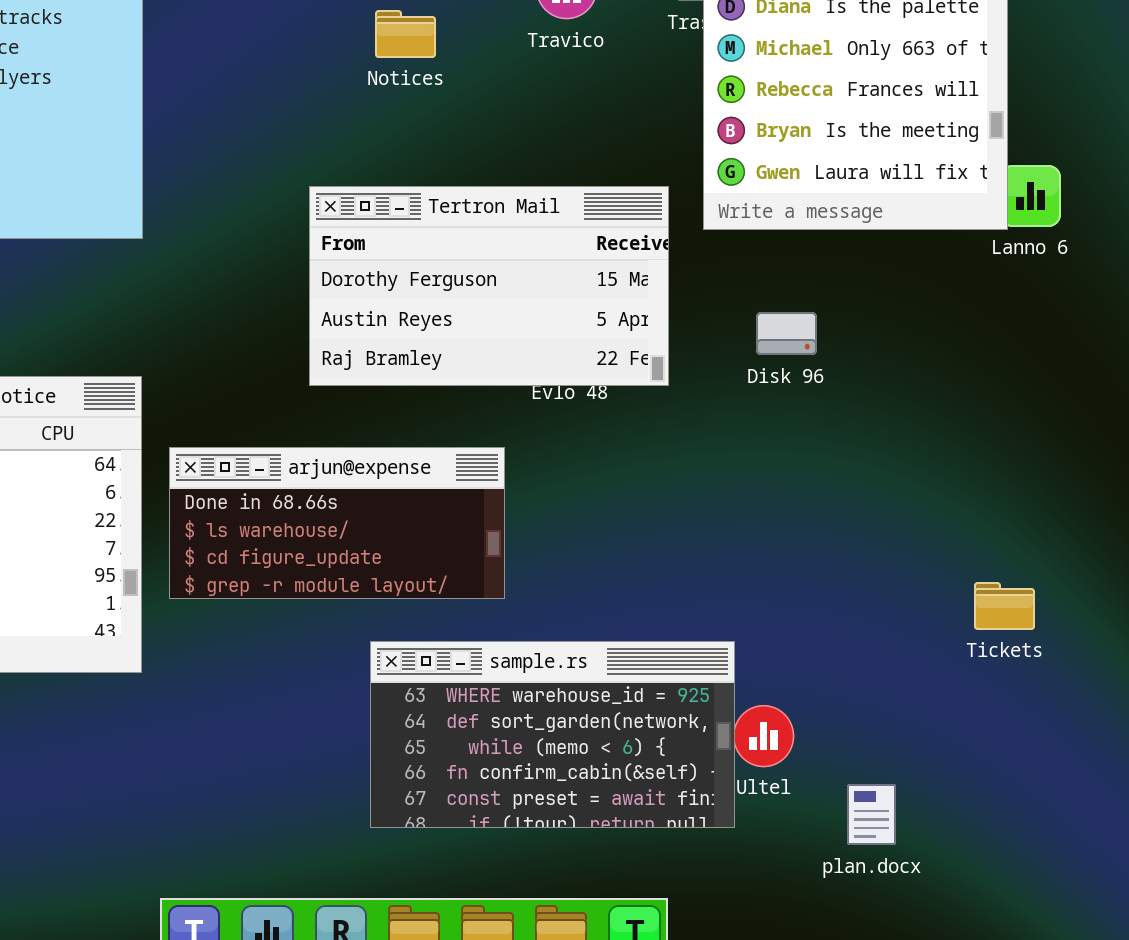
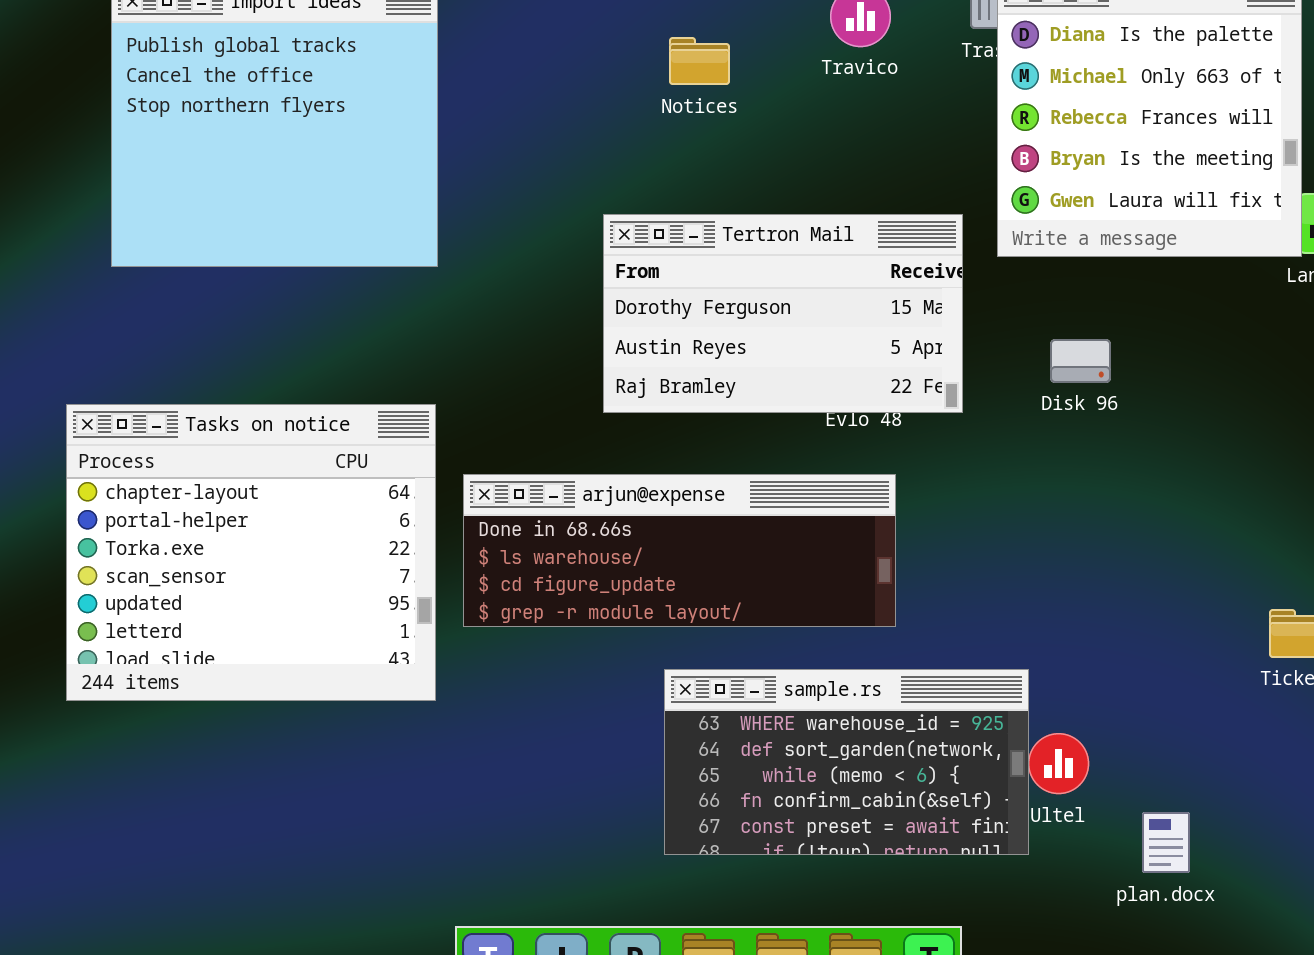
arjun@expense: [169,447,505,599] -> [463,474,896,627], resized

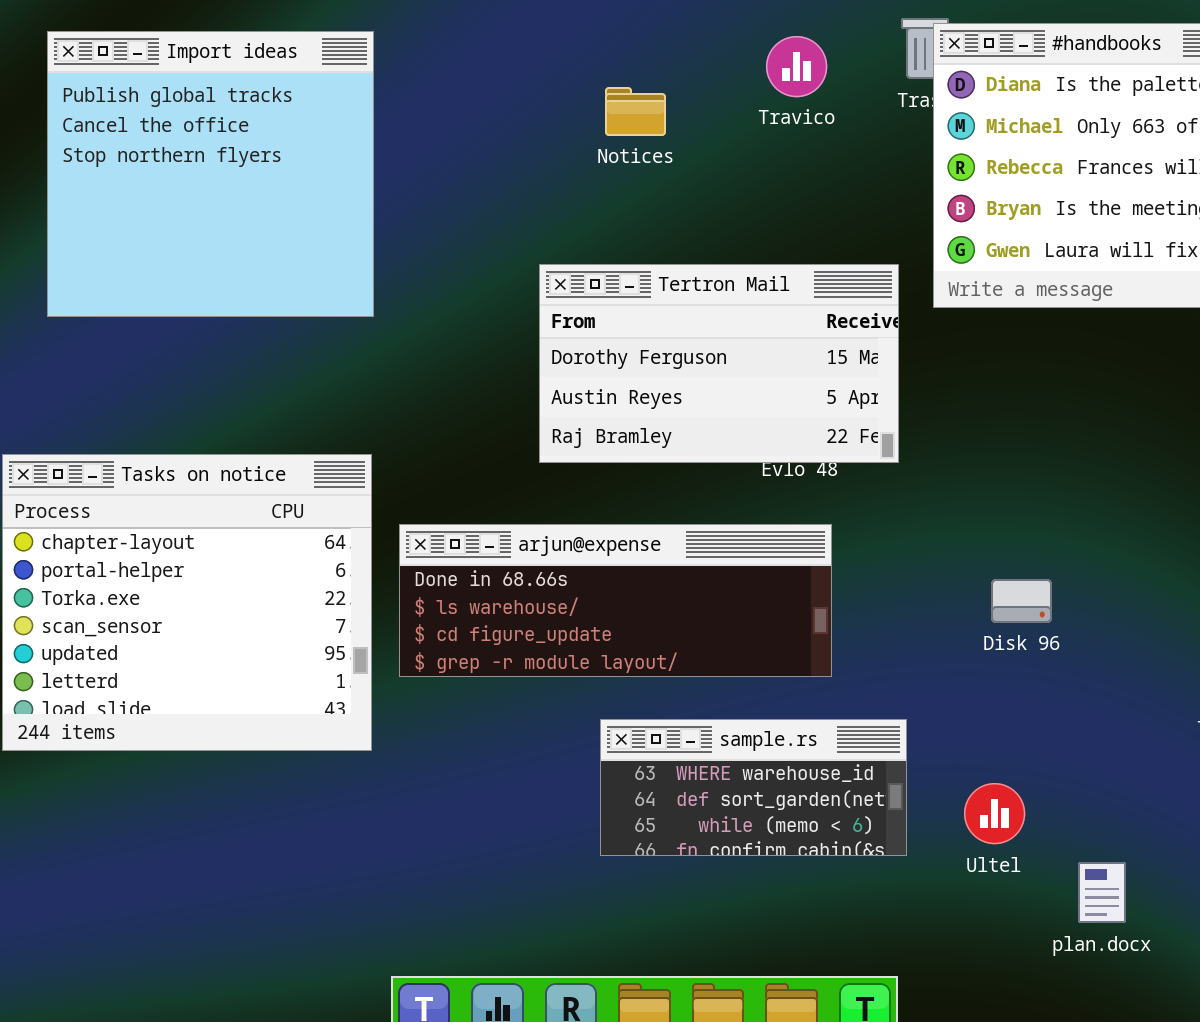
Disk 96: [1050,339,1111,383] -> [991,579,1052,623], moved
sample.rs: [664,669,1029,855] -> [600,719,907,856], resized

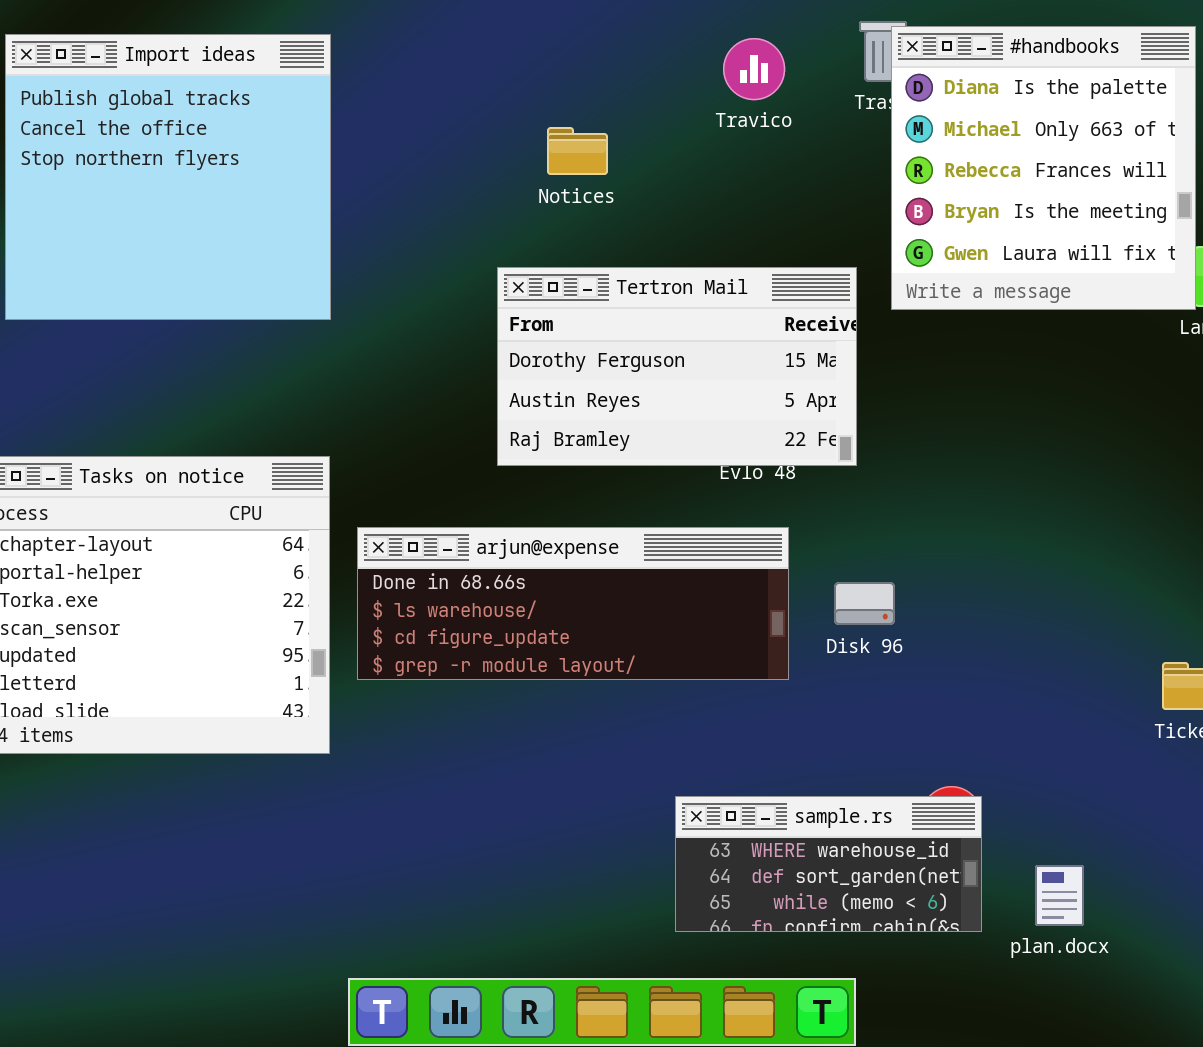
Notices: [605,87,666,136] -> [547,127,608,175], moved
Disk 96: [991,579,1052,623] -> [834,582,895,625], moved
sample.rs: [600,719,907,856] -> [675,796,982,932], moved

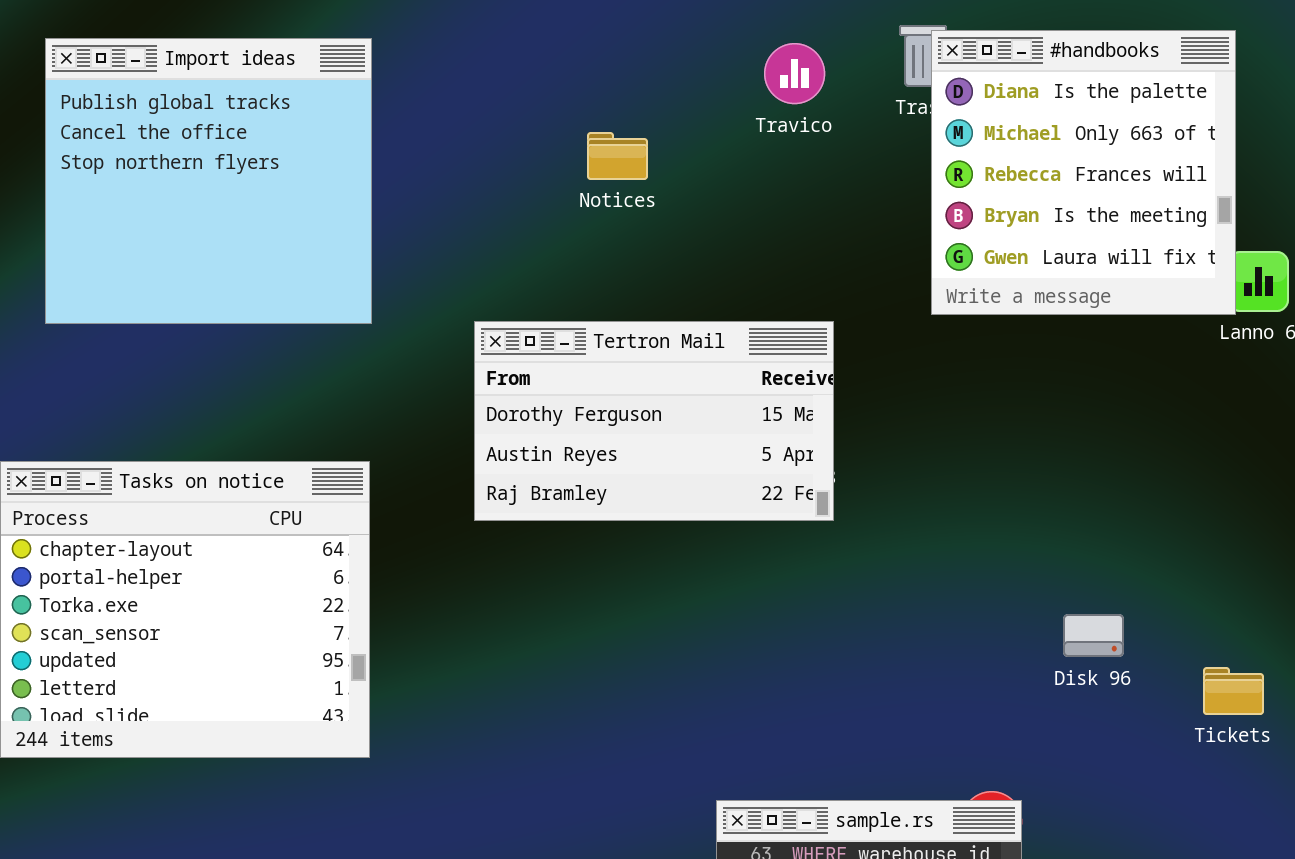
Tertron Mail: [497,267,857,466] -> [474,321,834,521], moved
arjun@expense: [357,527,789,680] -> none, closed
Disk 96: [834,582,895,625] -> [1063,614,1124,657], moved

